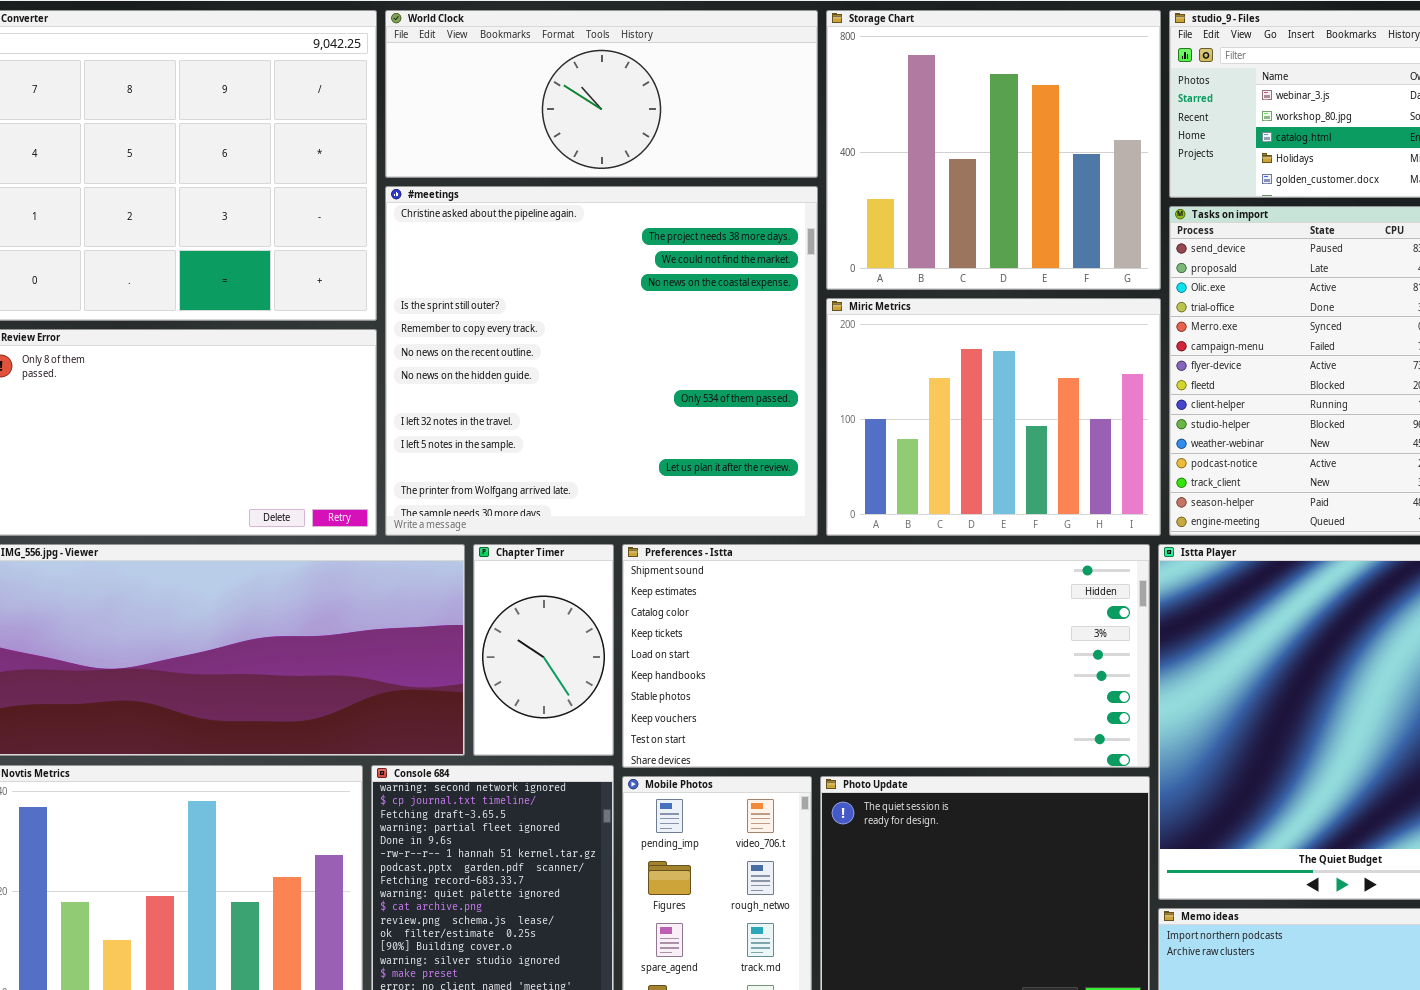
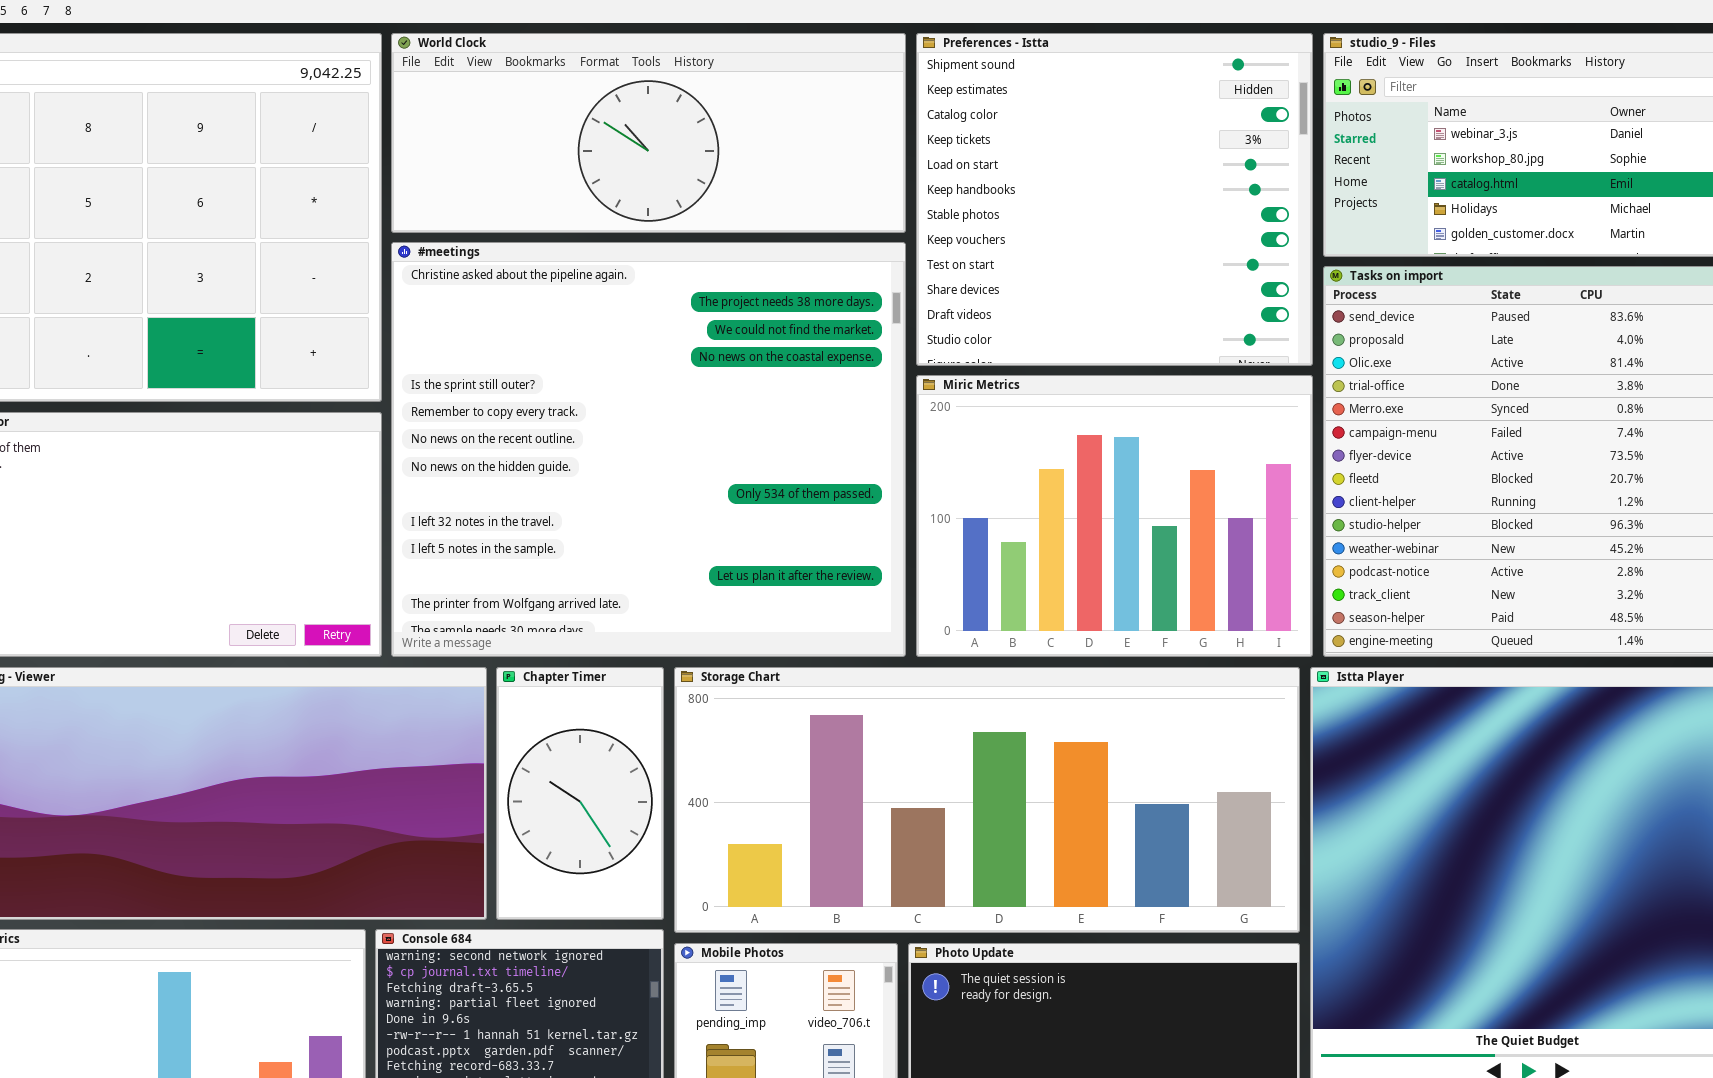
Storage Chart: [826,10,1161,290] -> [674,667,1300,933], moved, resized
Preferences - Istta: [622,544,1150,768] -> [916,33,1313,366], moved, resized

